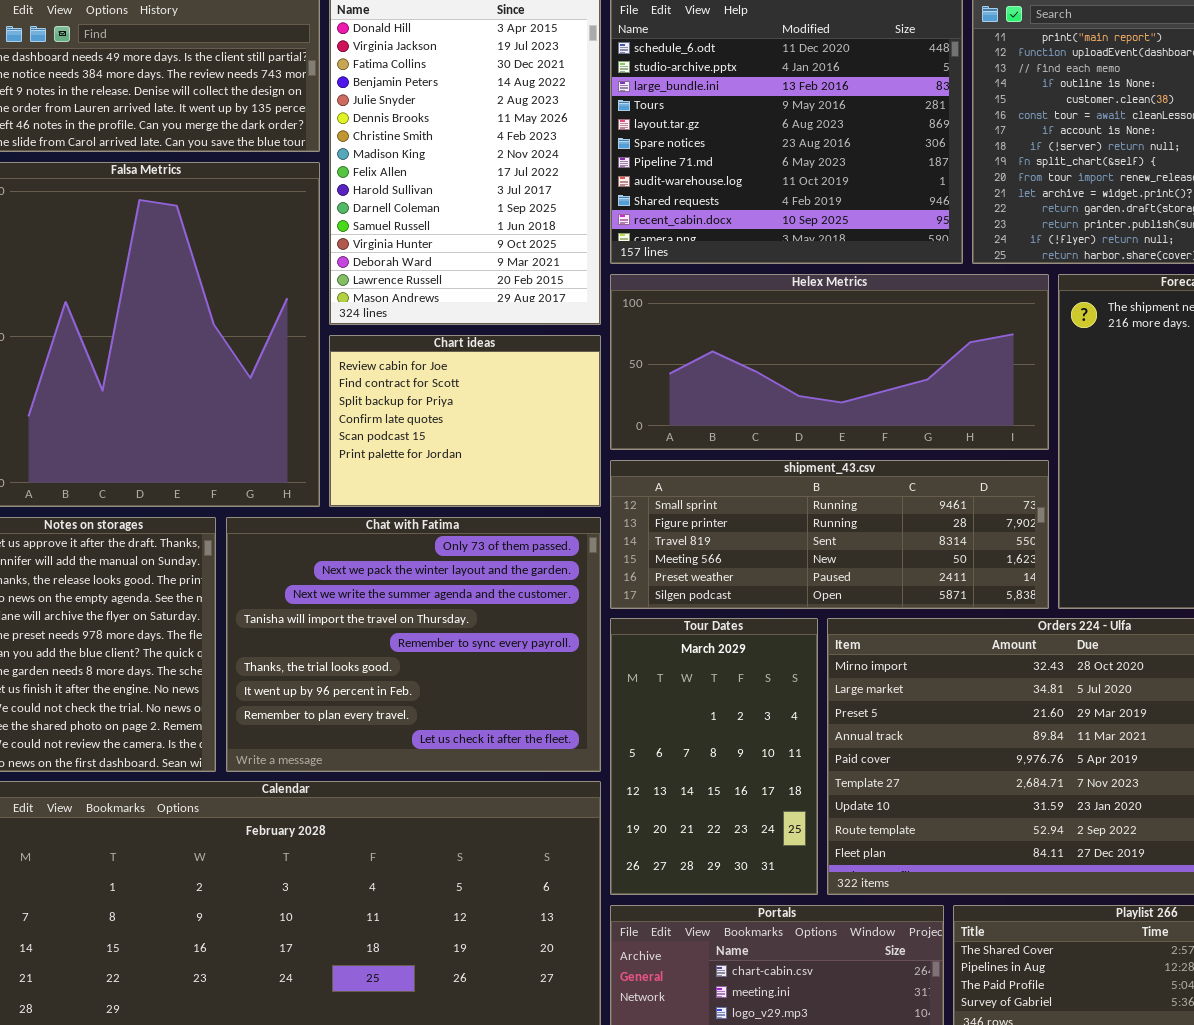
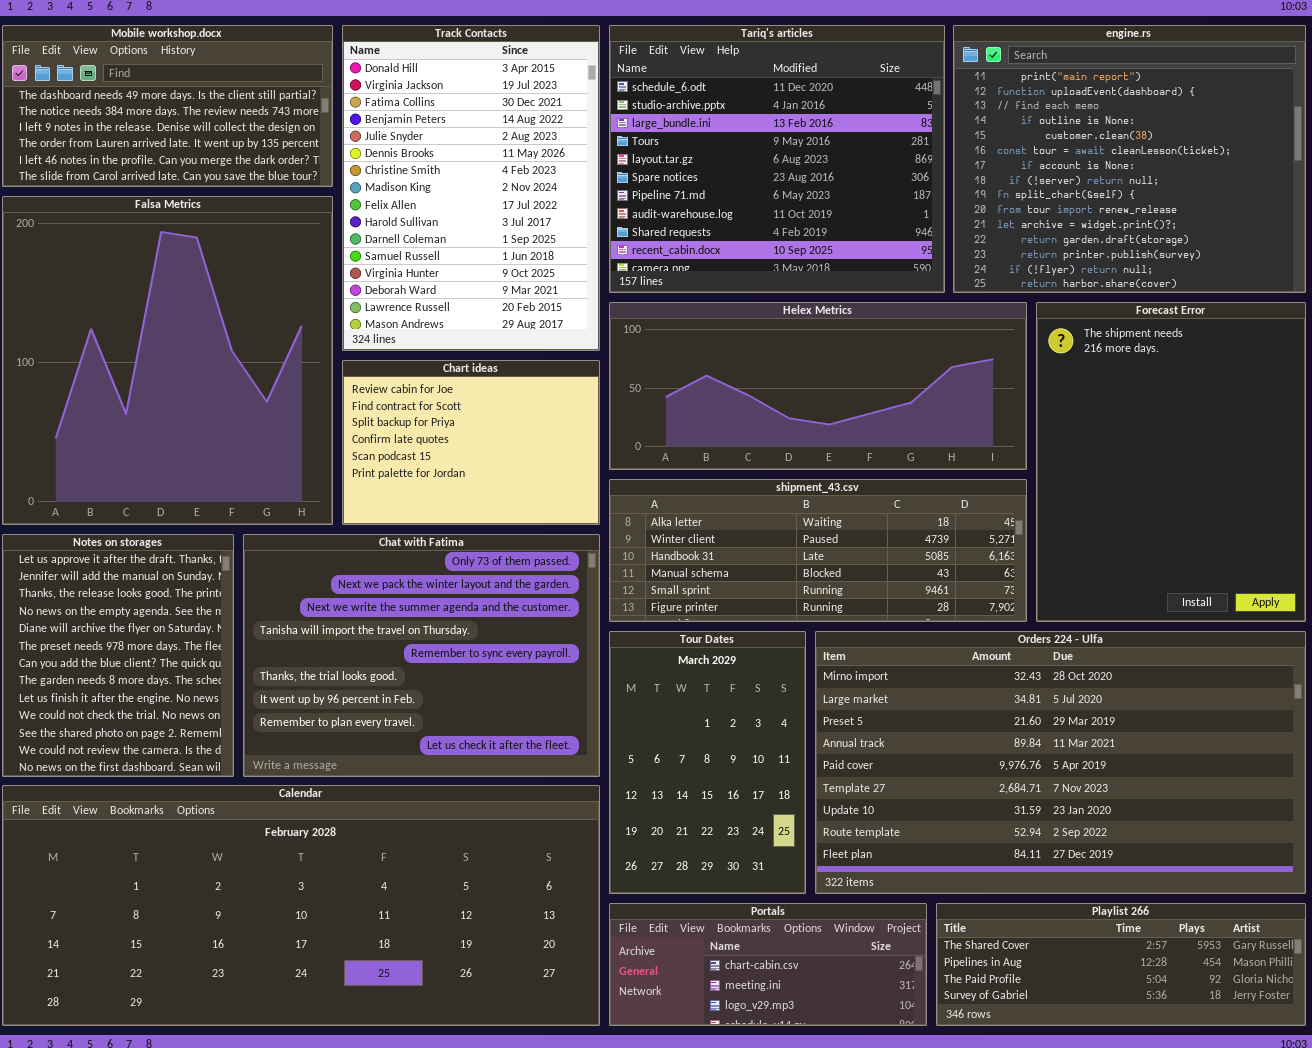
shipment_43.csv: [610,460,1049,609] -> [609,479,1027,622], scrolled up 4 rows

